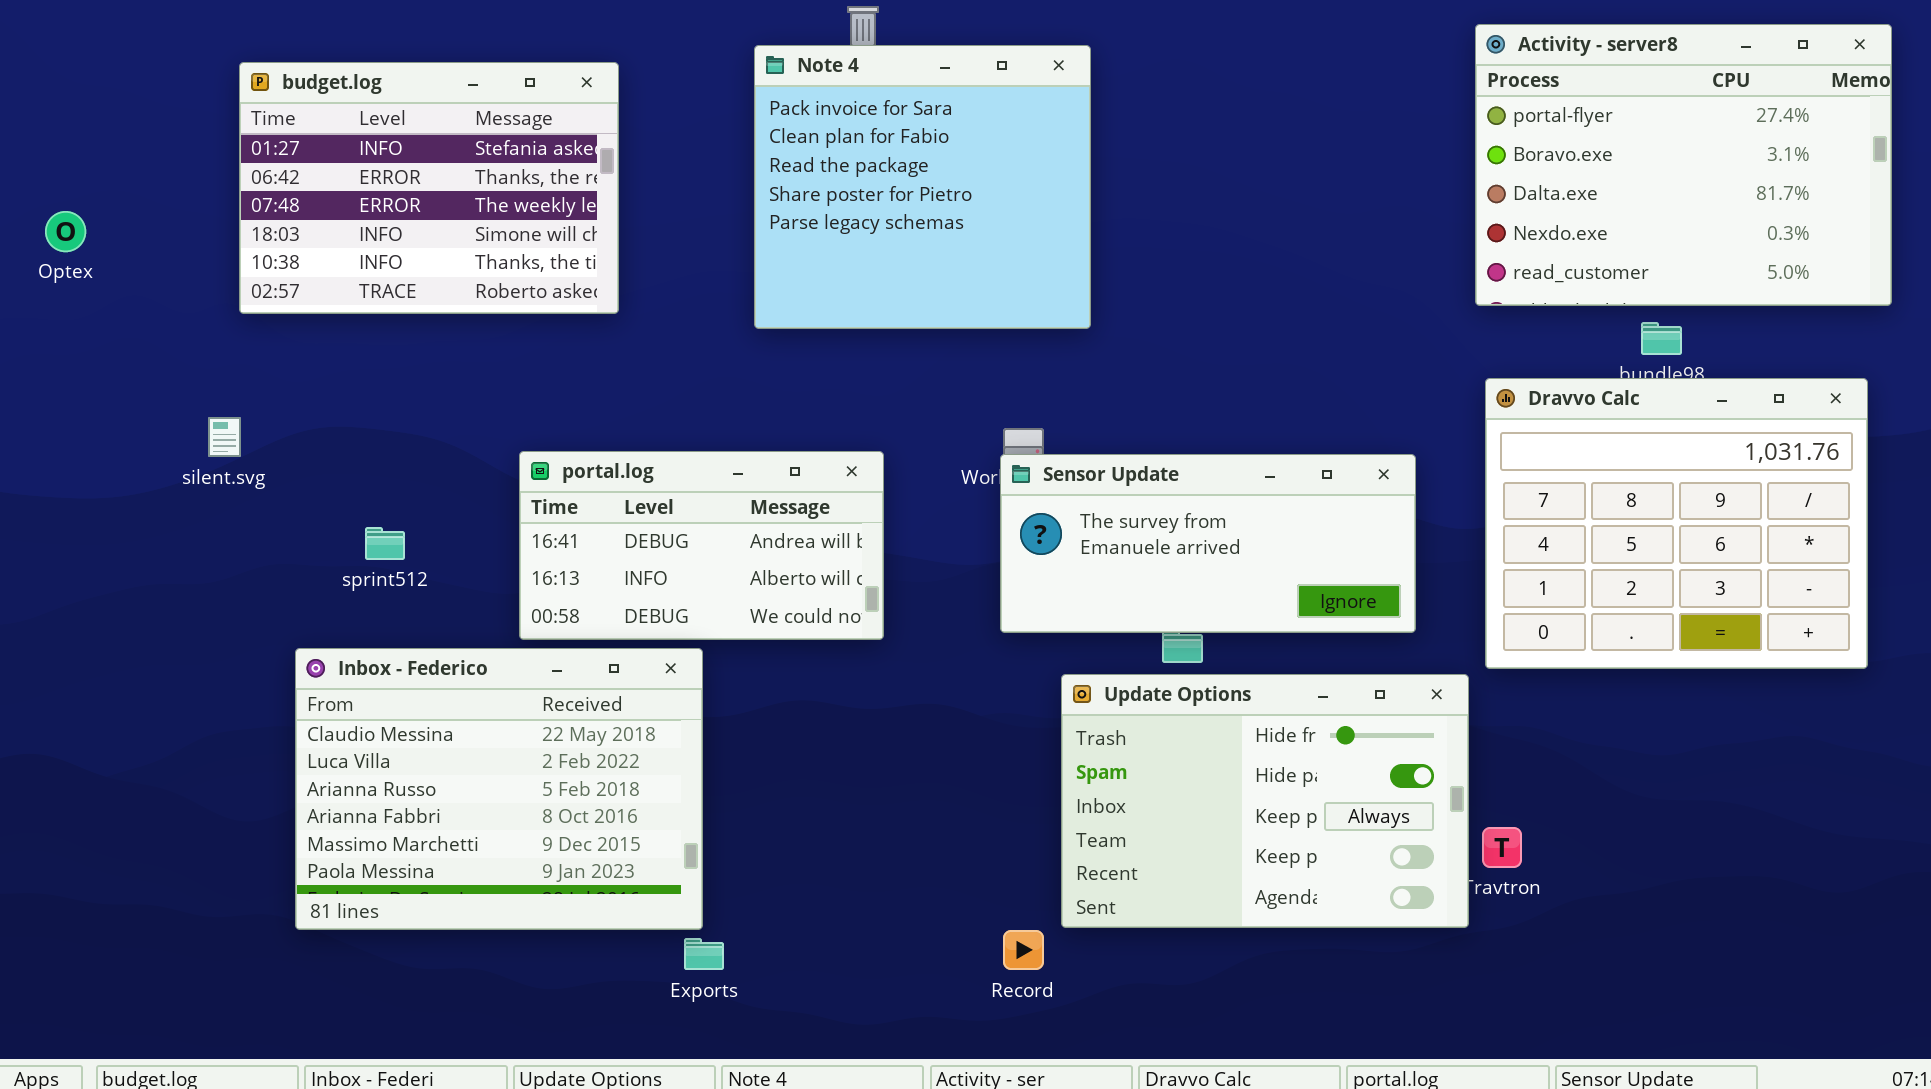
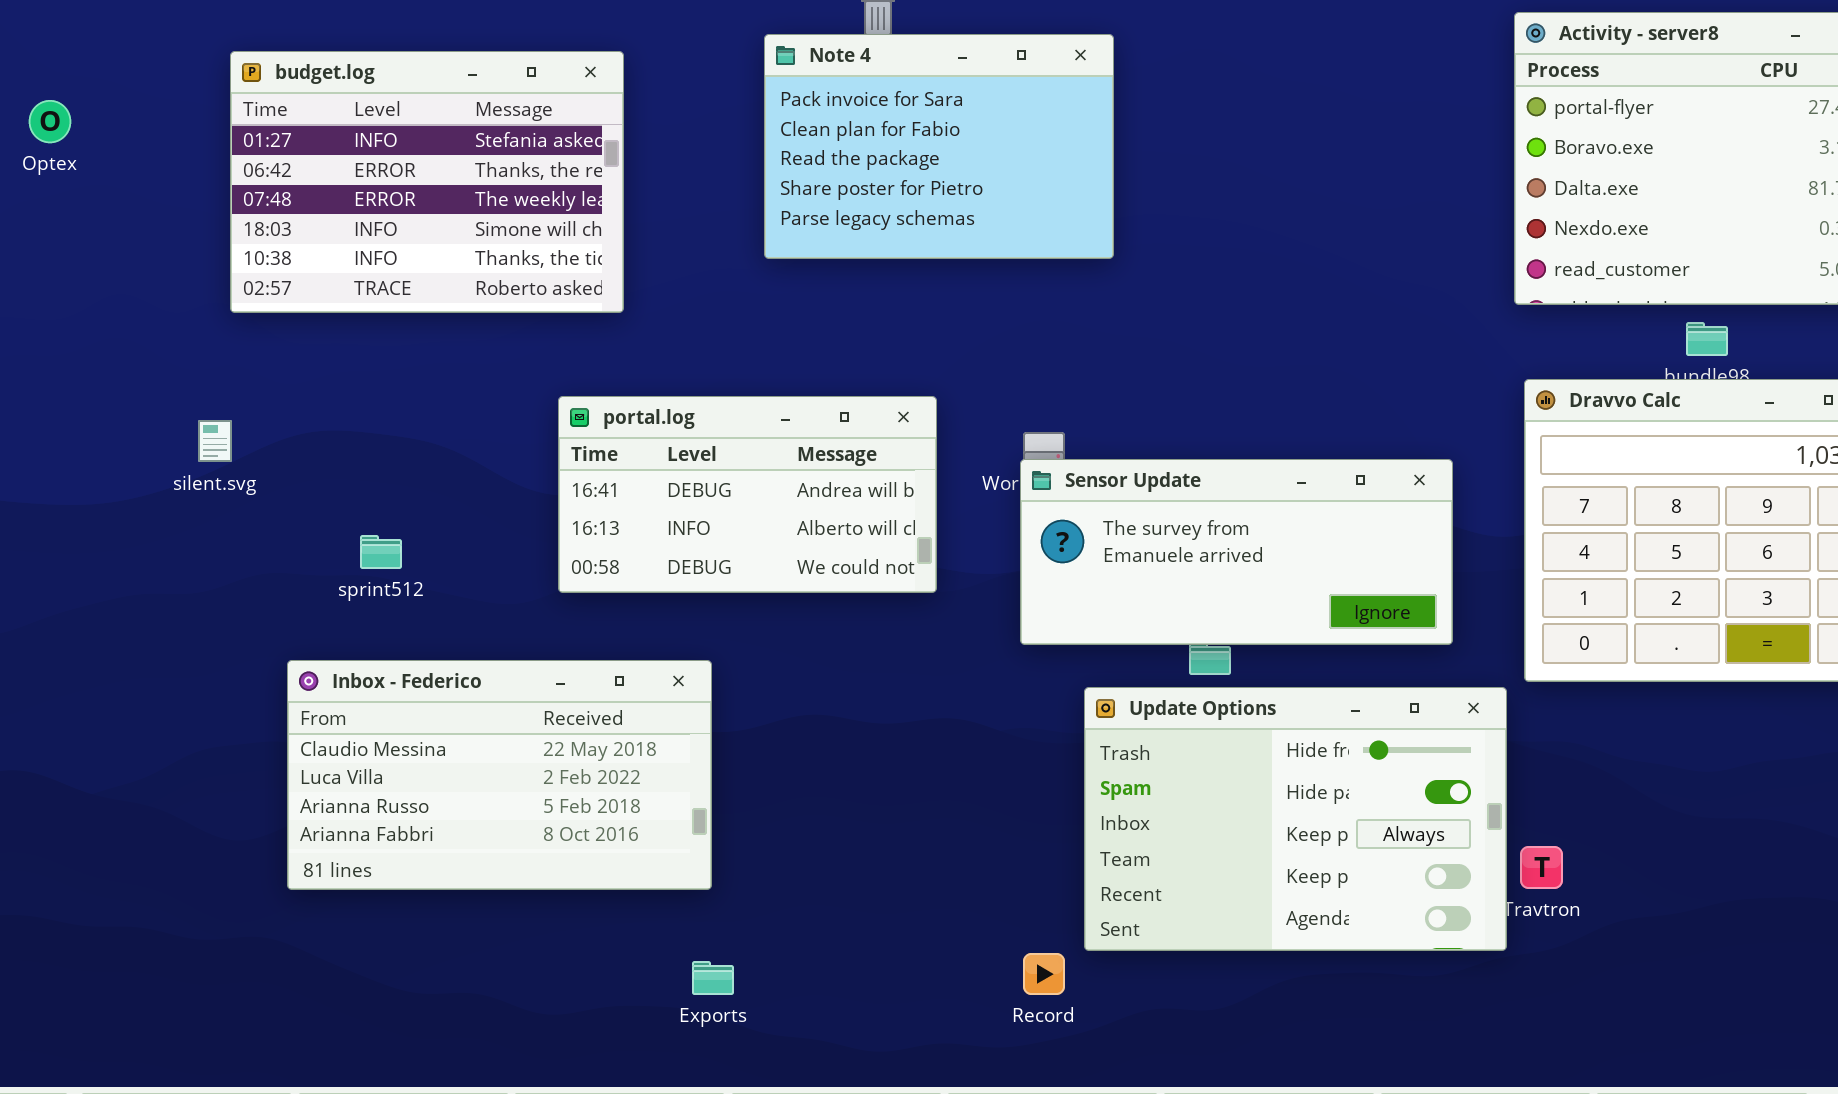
Note 4: [754,45,1091,329] -> [764,34,1114,259], resized
Optex: [45,211,86,252] -> [29,100,71,143], moved
portal.log: [519,451,884,640] -> [558,396,937,593], moved
Inbox - Federico: [295,648,703,930] -> [287,660,712,890], resized

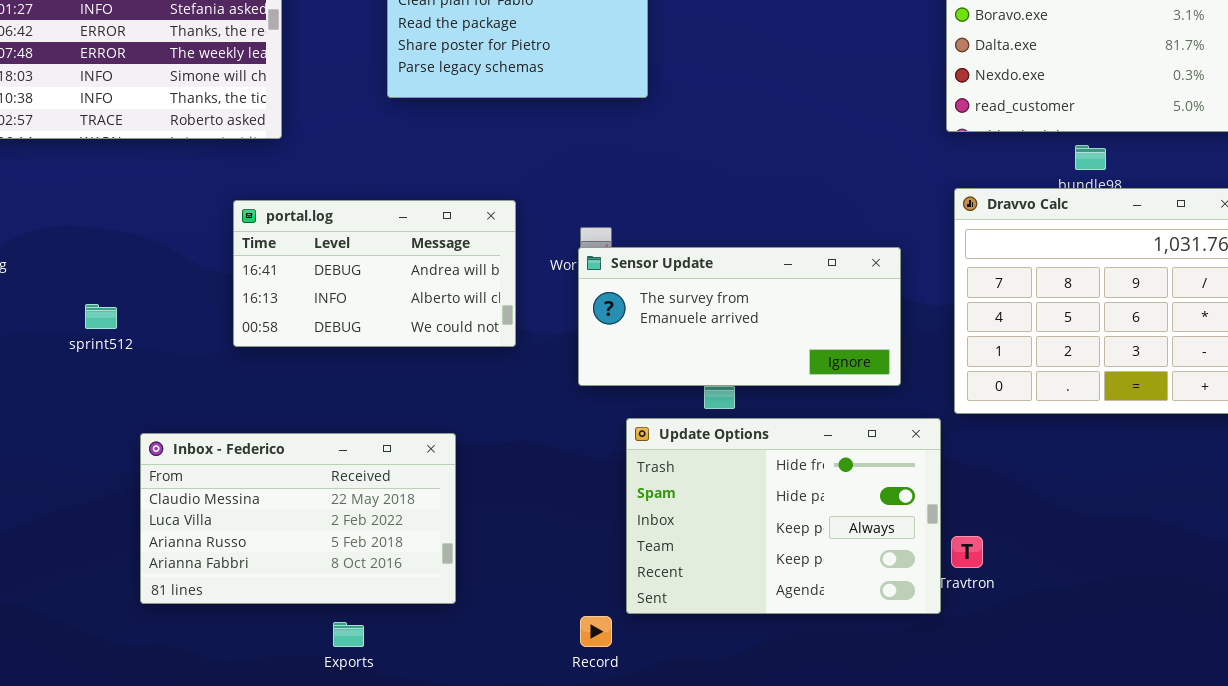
Inbox - Federico: [287,660,712,890] -> [140,433,456,604], moved

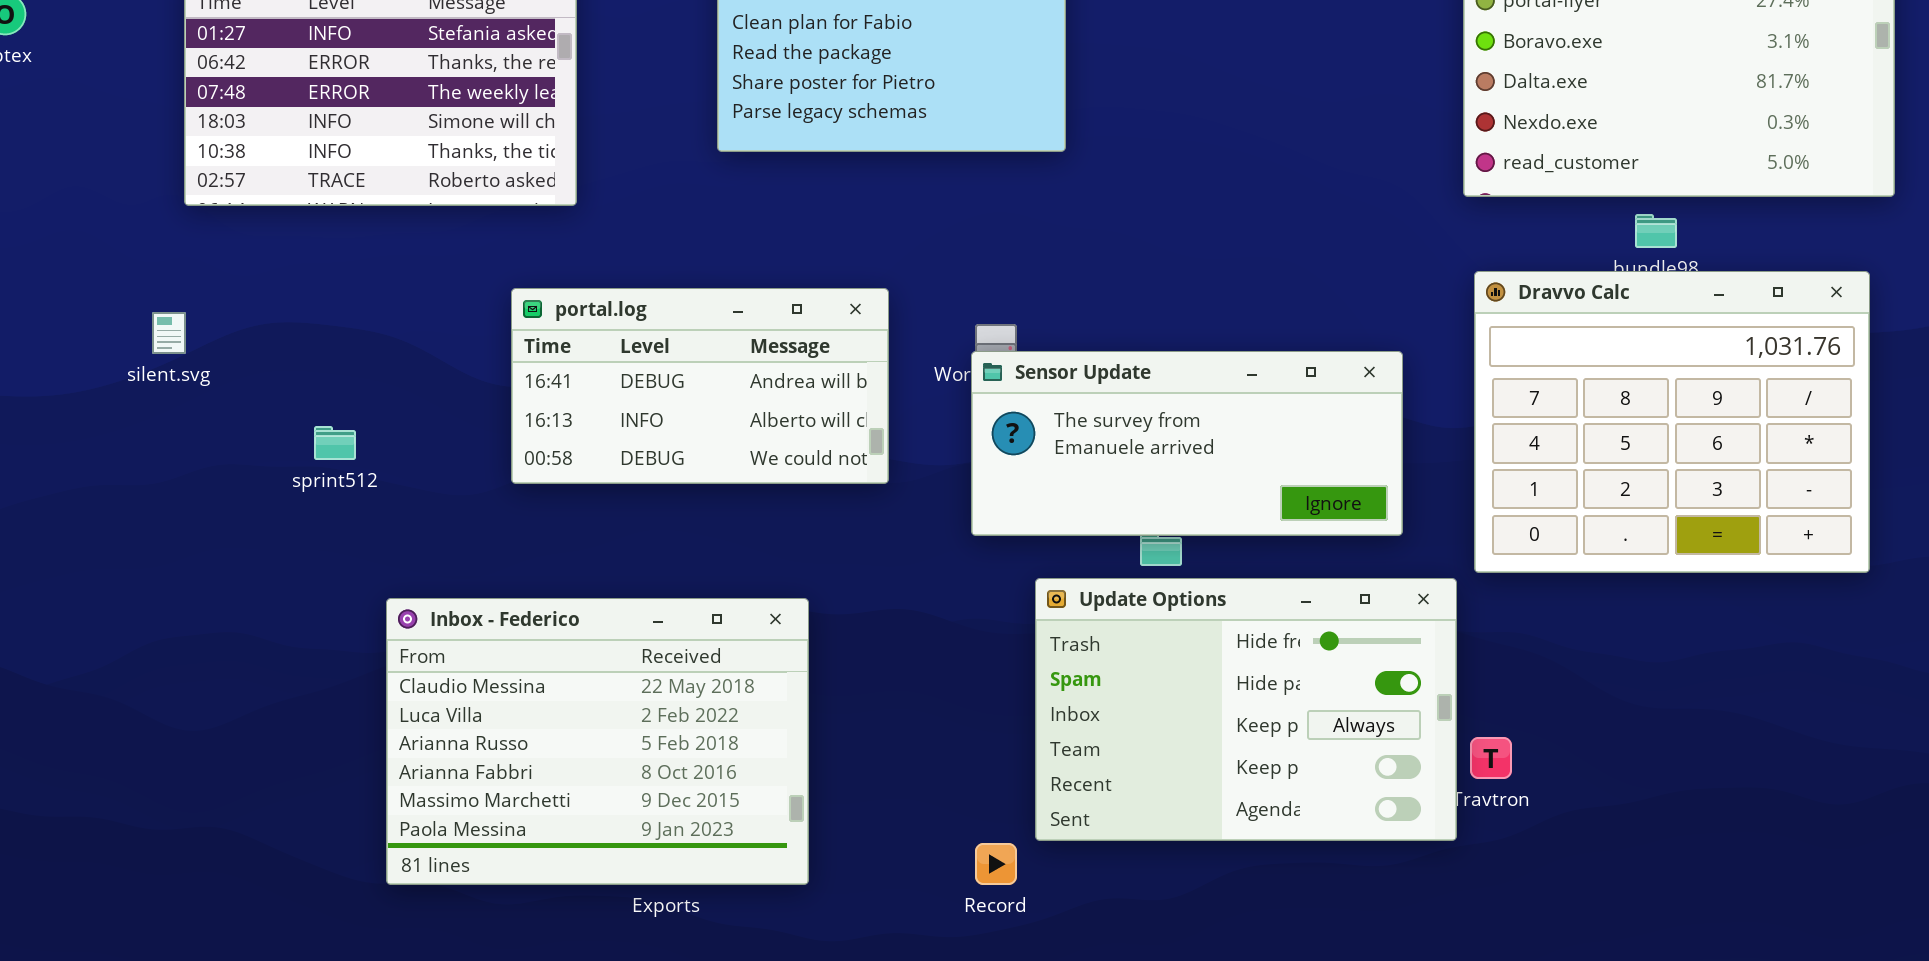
Inbox - Federico: [140,433,456,604] -> [386,598,809,885], resized

